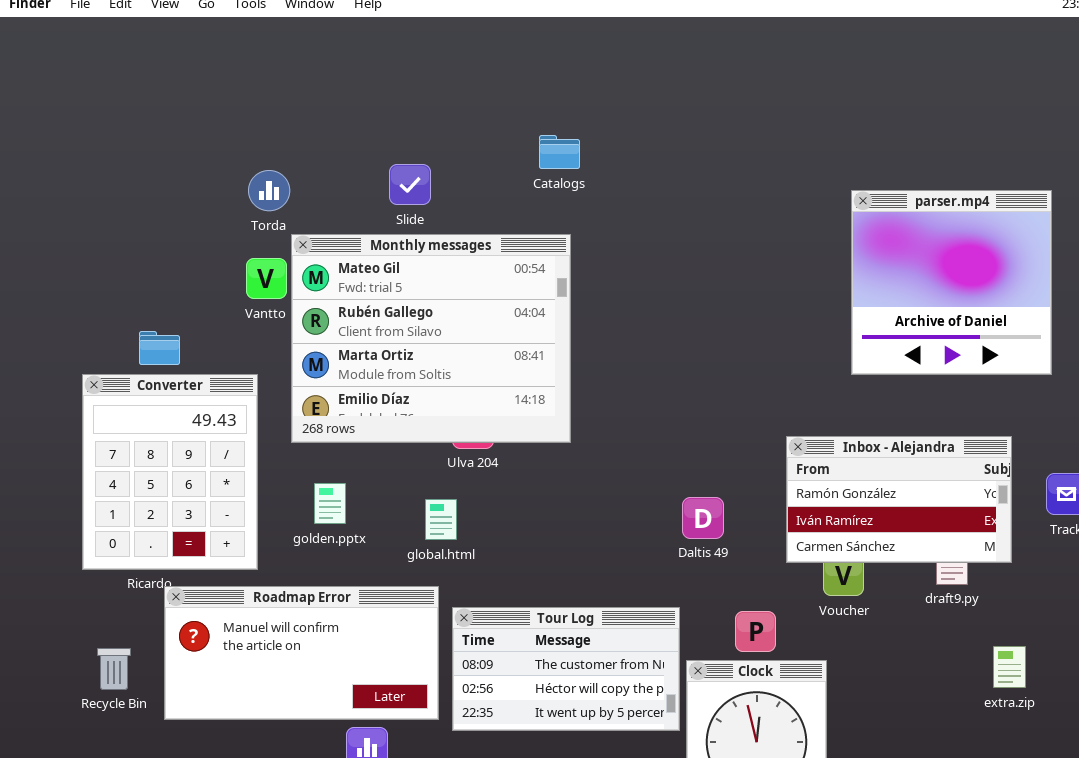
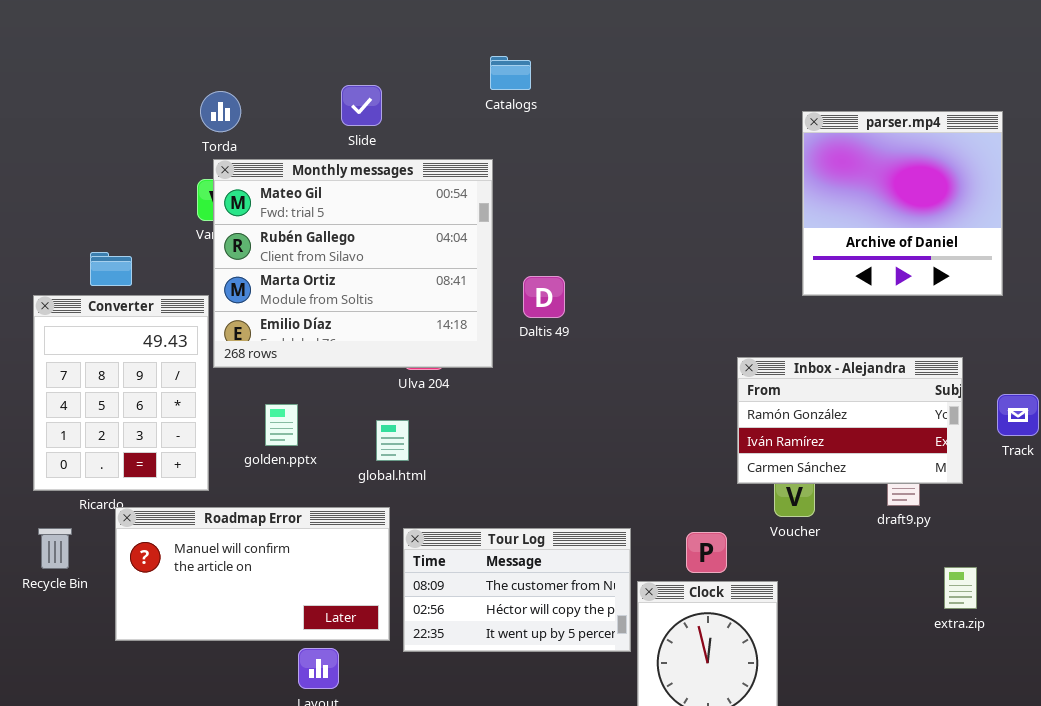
Monthly messages: [291,234,571,443] -> [213,159,493,368], moved
Daltis 49: [682,497,724,539] -> [523,276,565,318], moved
Recycle Bin: [97,648,131,690] -> [38,528,72,569], moved

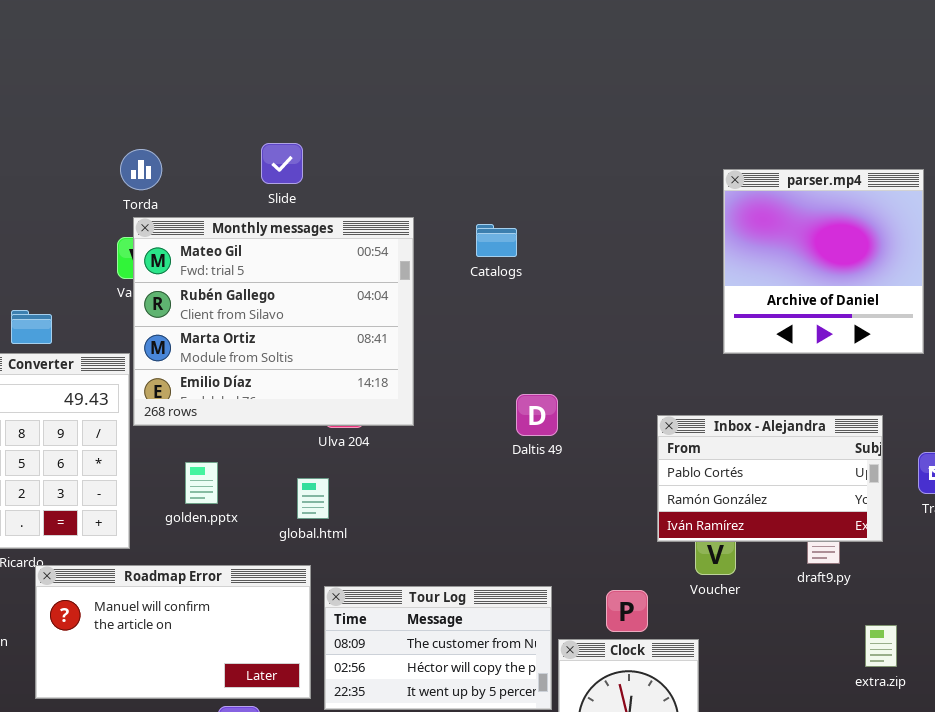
Catalogs: [490,56,531,90] -> [476,224,517,257], moved
Daltis 49: [523,276,565,318] -> [516,394,558,436], moved
Inbox - Alejandra: [737,357,963,484] -> [657,415,883,542], scrolled up 1 row

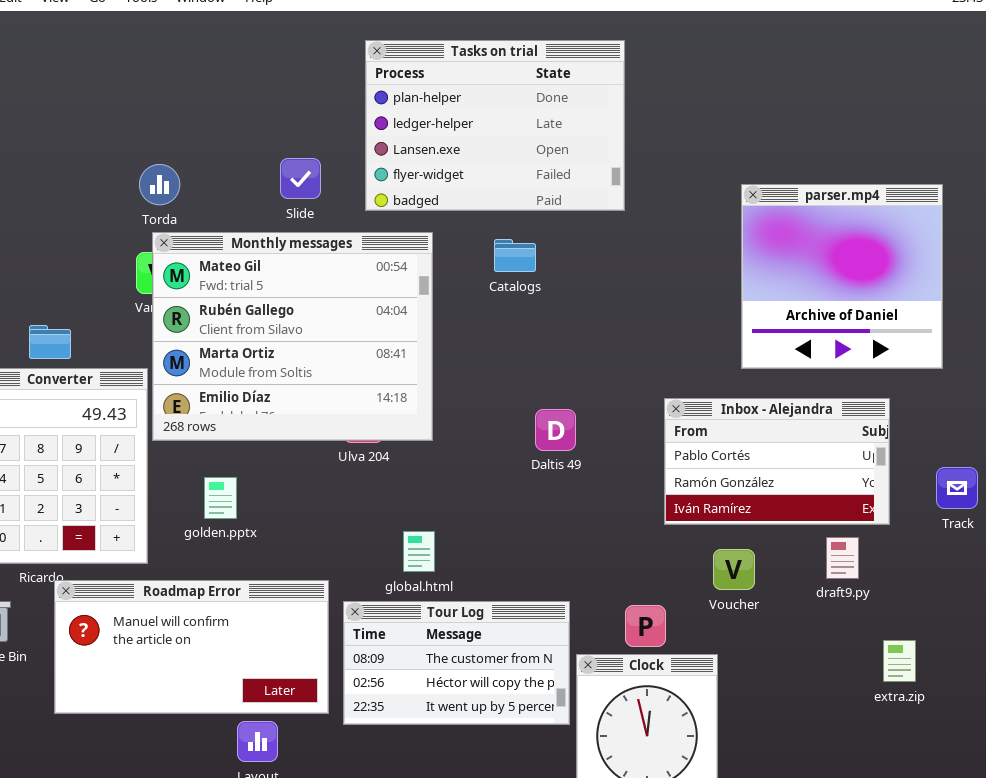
Tasks on trial: none -> [365,40,625,211], opened
Inbox - Alejandra: [657,415,883,542] -> [664,398,890,525], moved
global.html: [297,478,329,519] -> [403,531,435,572], moved

